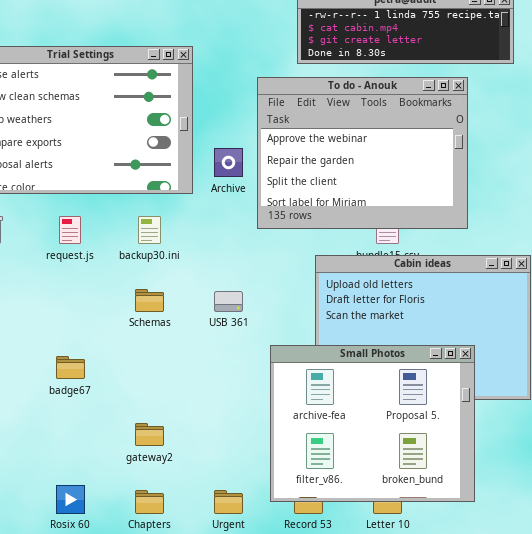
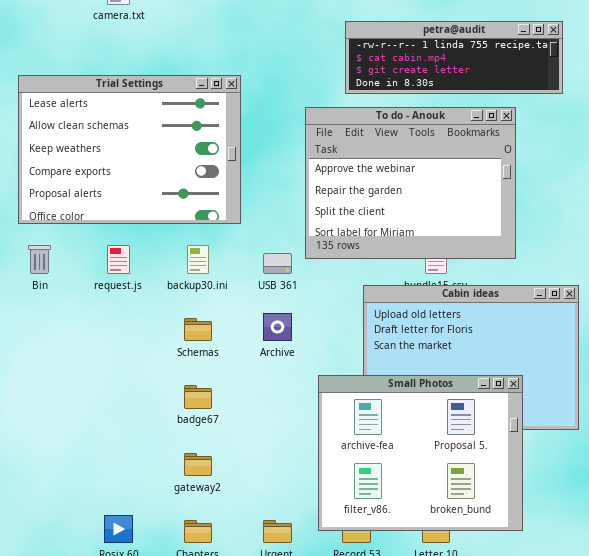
Archive: [214,148,243,177] -> [263,313,292,341], moved
USB 361: [214,291,243,312] -> [263,253,292,274], moved
badge67: [56,356,85,379] -> [184,385,212,409], moved

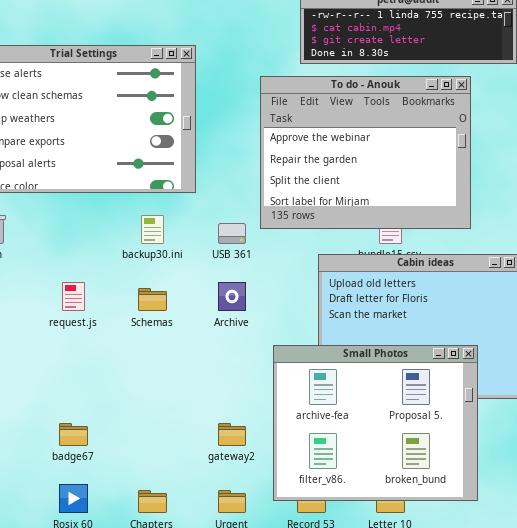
request.js: [107,245,130,274] -> [62,282,85,311], moved
badge67: [184,385,212,409] -> [59,423,88,446], moved
gateway2: [184,453,212,476] -> [218,423,246,446], moved

